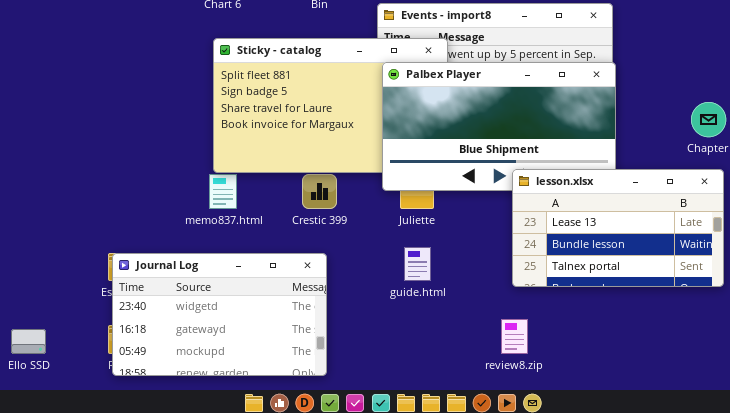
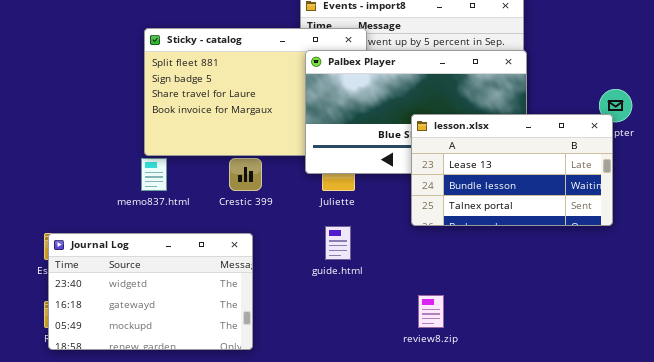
lesson.xlsx: [512,169,724,287] -> [411,114,613,226], moved

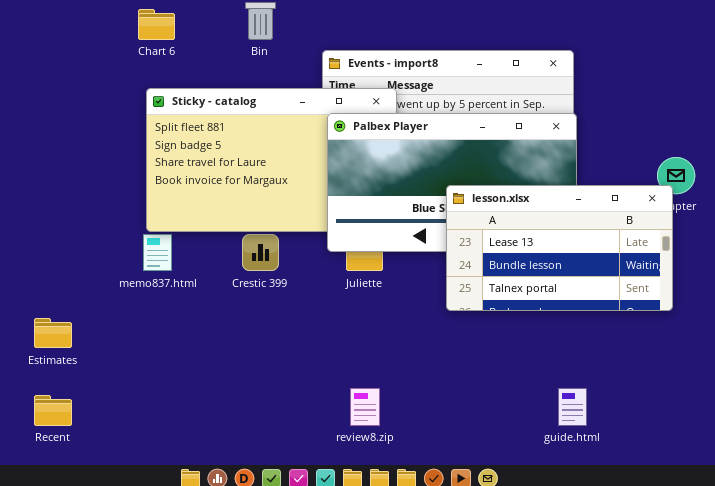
guide.html: [325,226,351,260] -> [558,388,587,426], moved
Journal Log: [48,233,253,350] -> none, closed
review8.zip: [418,295,444,328] -> [350,388,380,426], moved

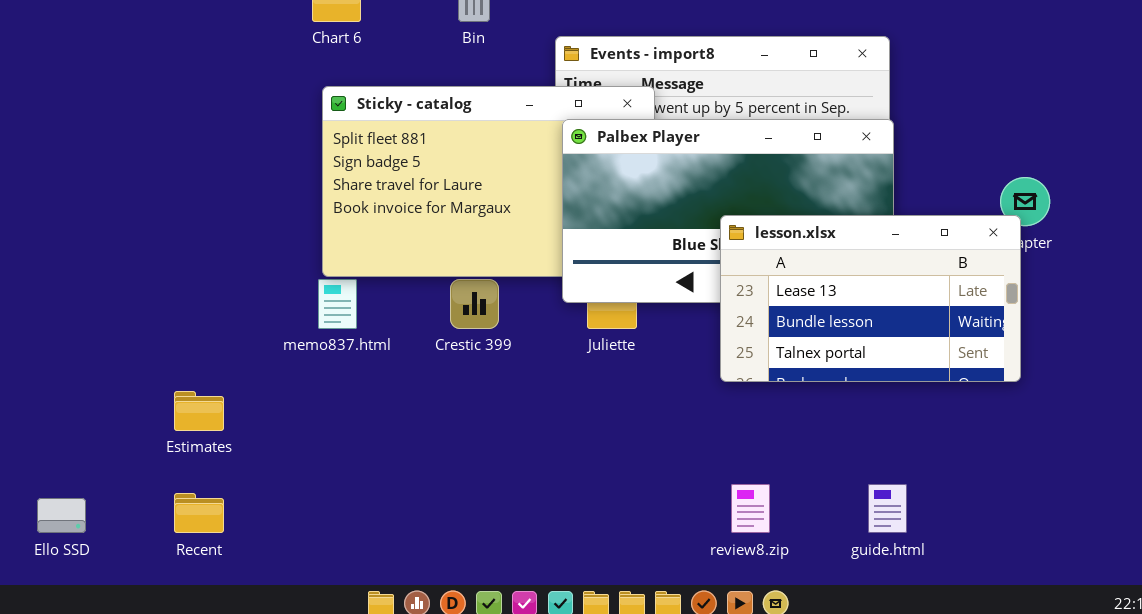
review8.zip: [350,388,380,426] -> [731,484,770,533], moved

